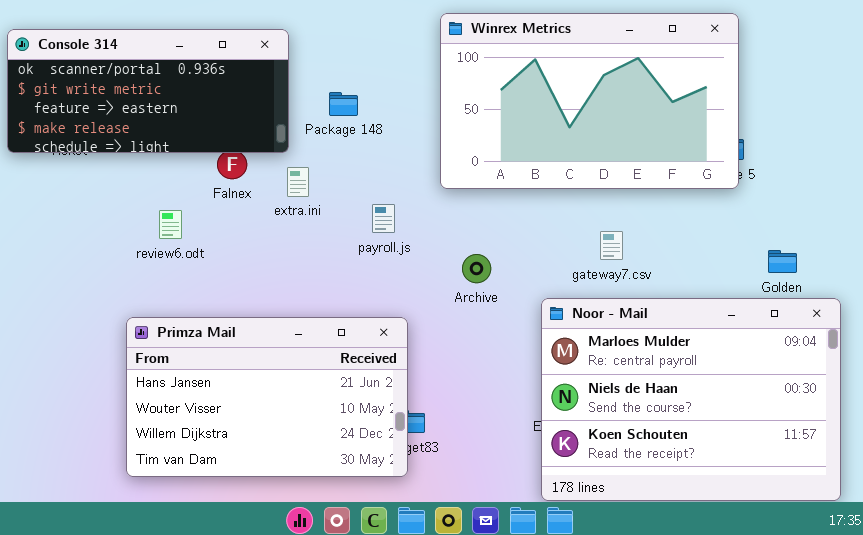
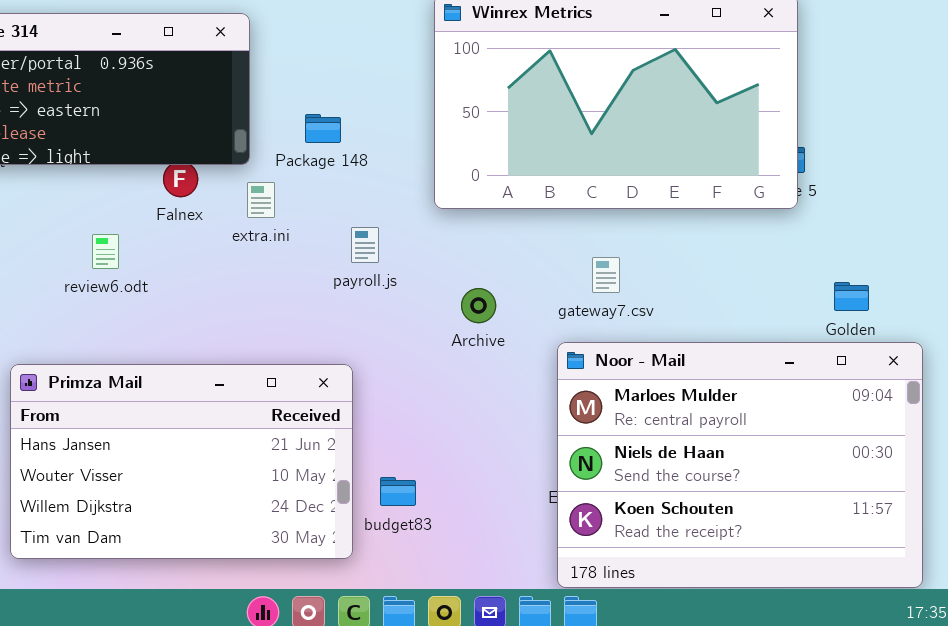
Package 148: [329,92,358,116] -> [305,114,341,143], moved
gateway7.csv: [600,231,623,260] -> [592,257,620,293], moved
Primza Mail: [126,317,408,477] -> [10,364,353,559], moved

